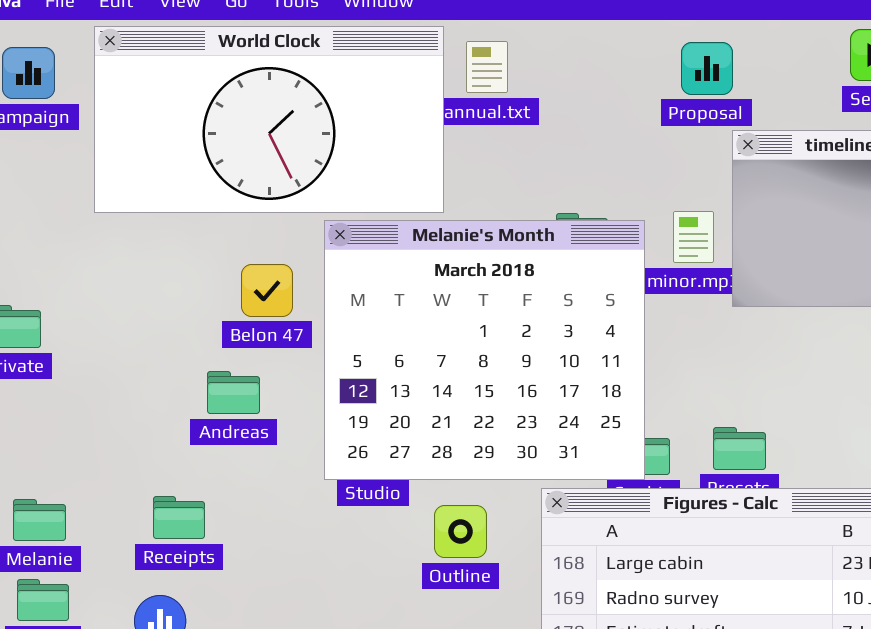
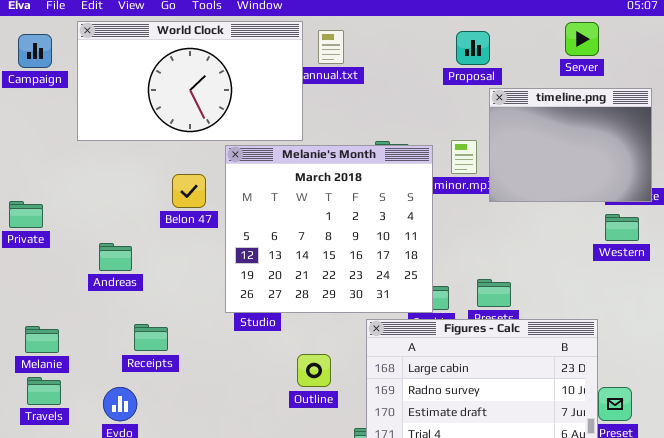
Andreas: [207,371,260,414] -> [99,243,132,271], moved
Receipts: [153,496,205,539] -> [134,324,168,351], moved
Outline: [434,505,487,558] -> [297,354,331,387], moved

